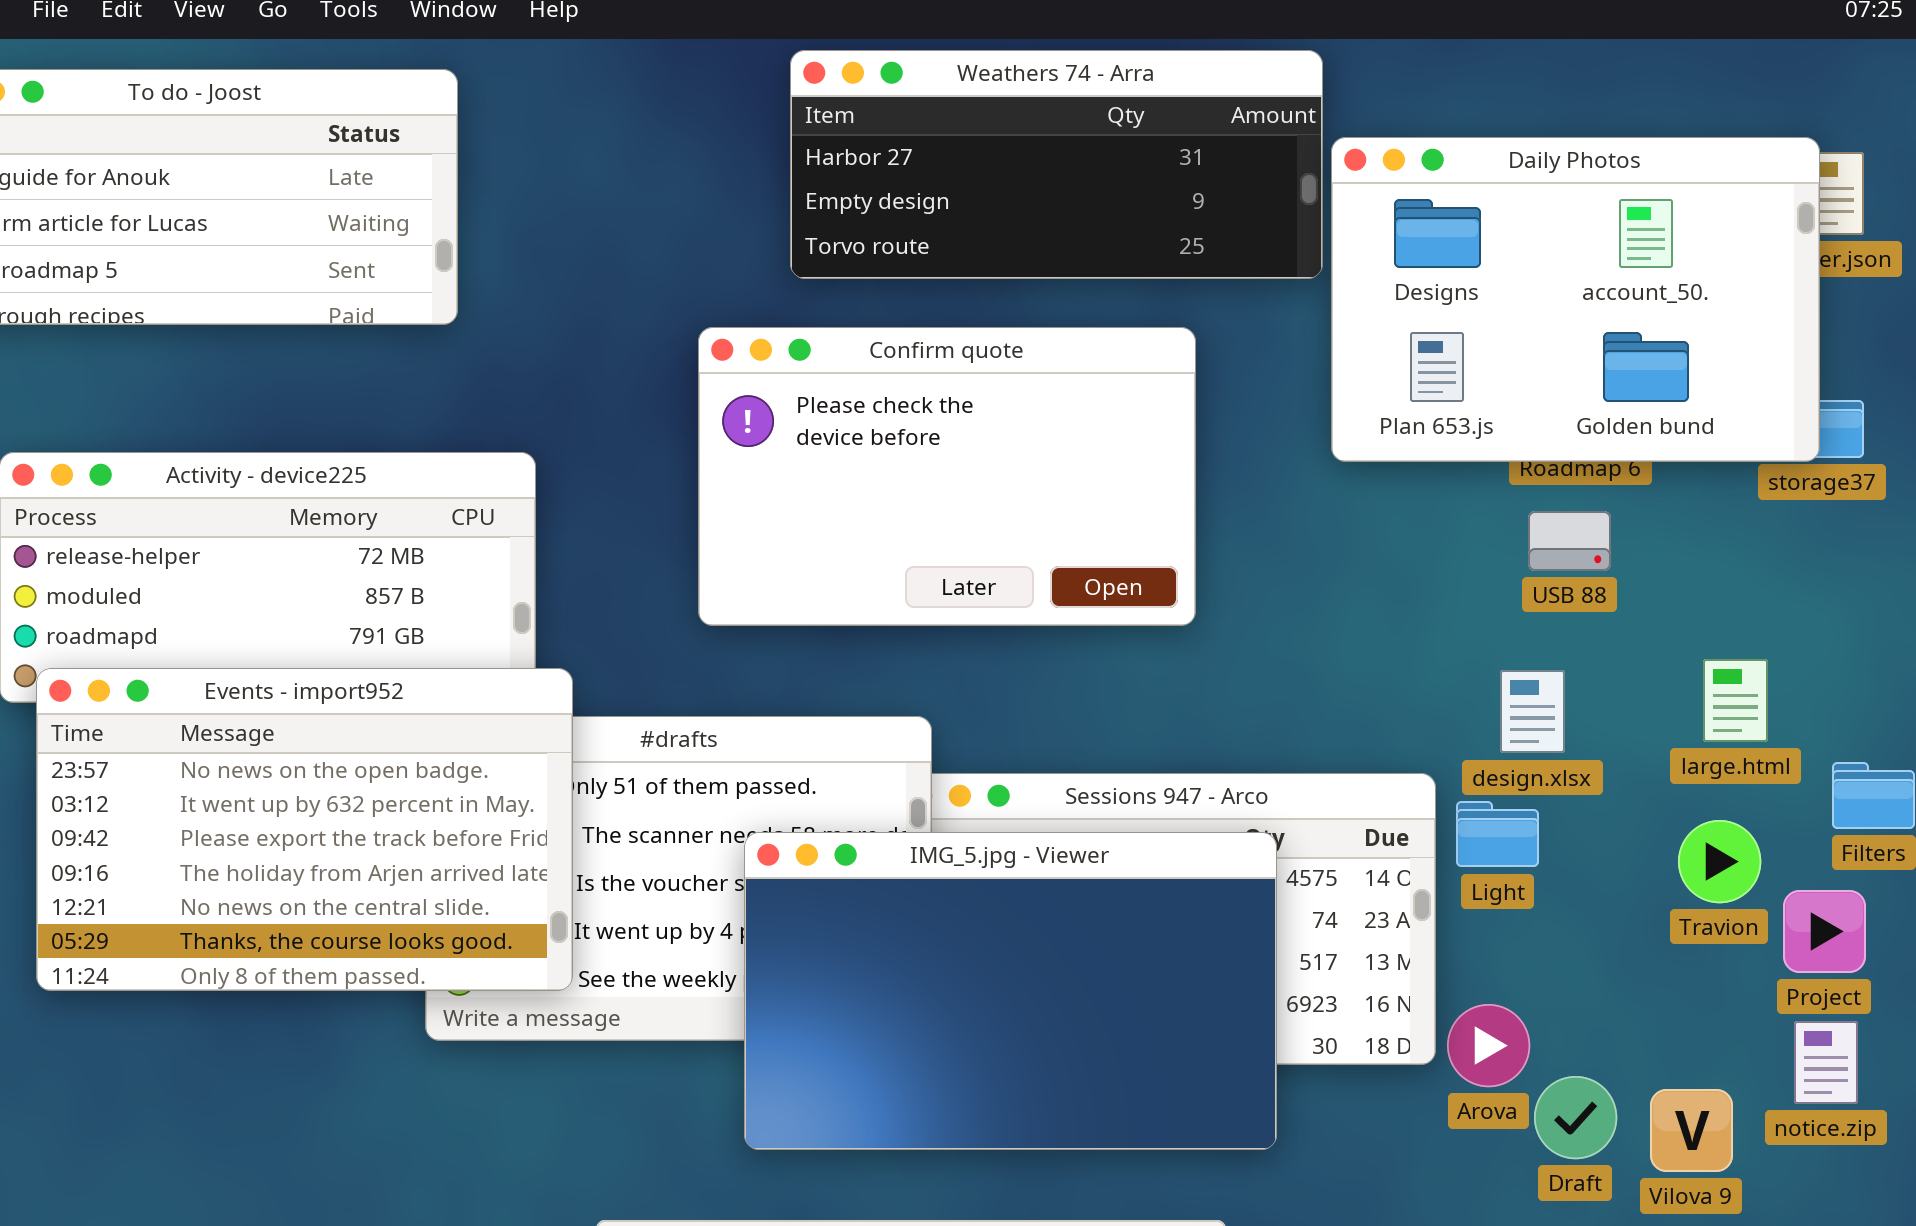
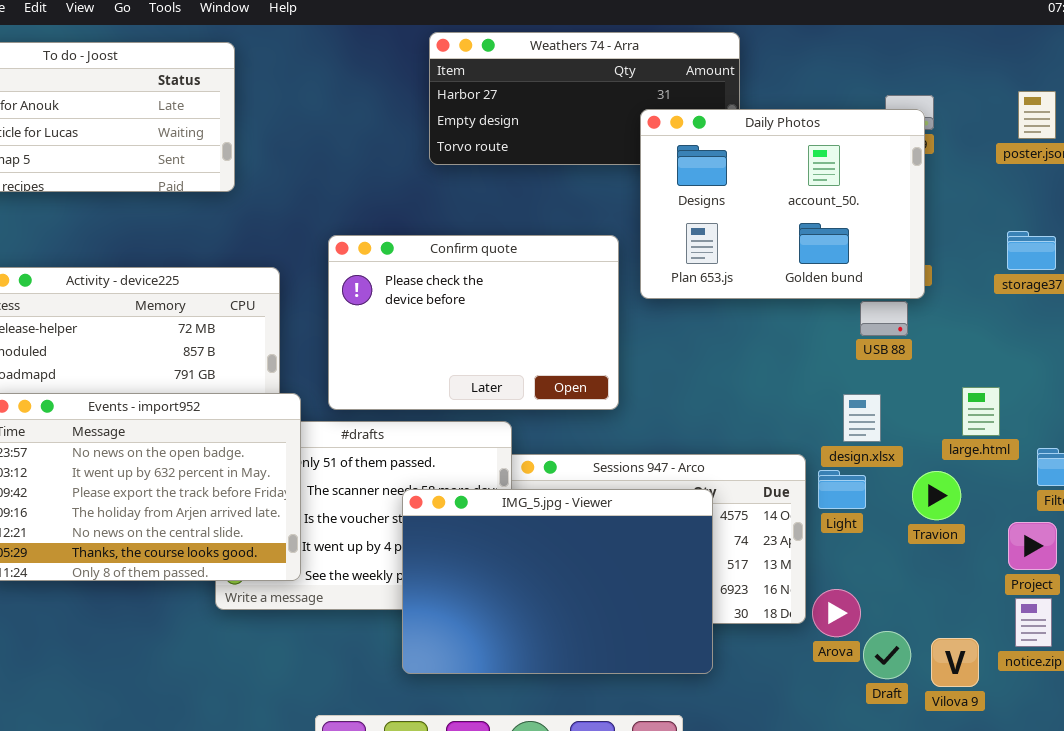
Daily Photos: [1331,137,1820,462] -> [640,109,925,299], moved
Confirm quote: [698,327,1196,626] -> [328,235,619,410], moved
Travion: [1678,820,1761,903] -> [912,471,961,520], moved

